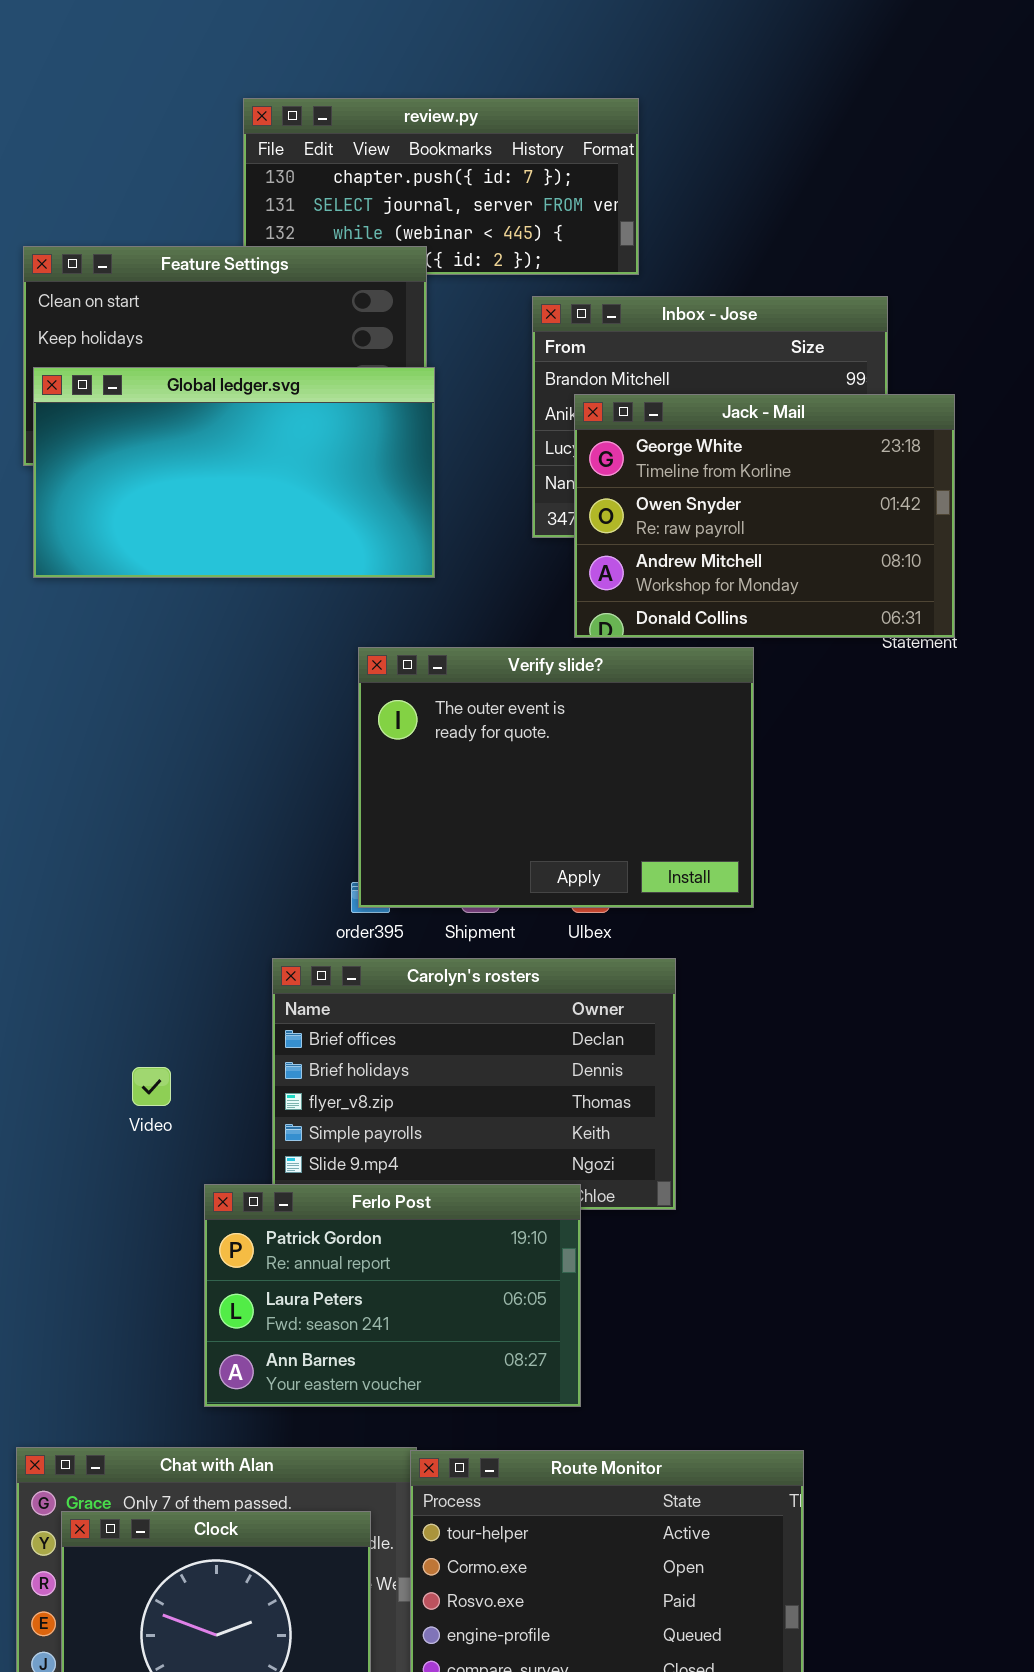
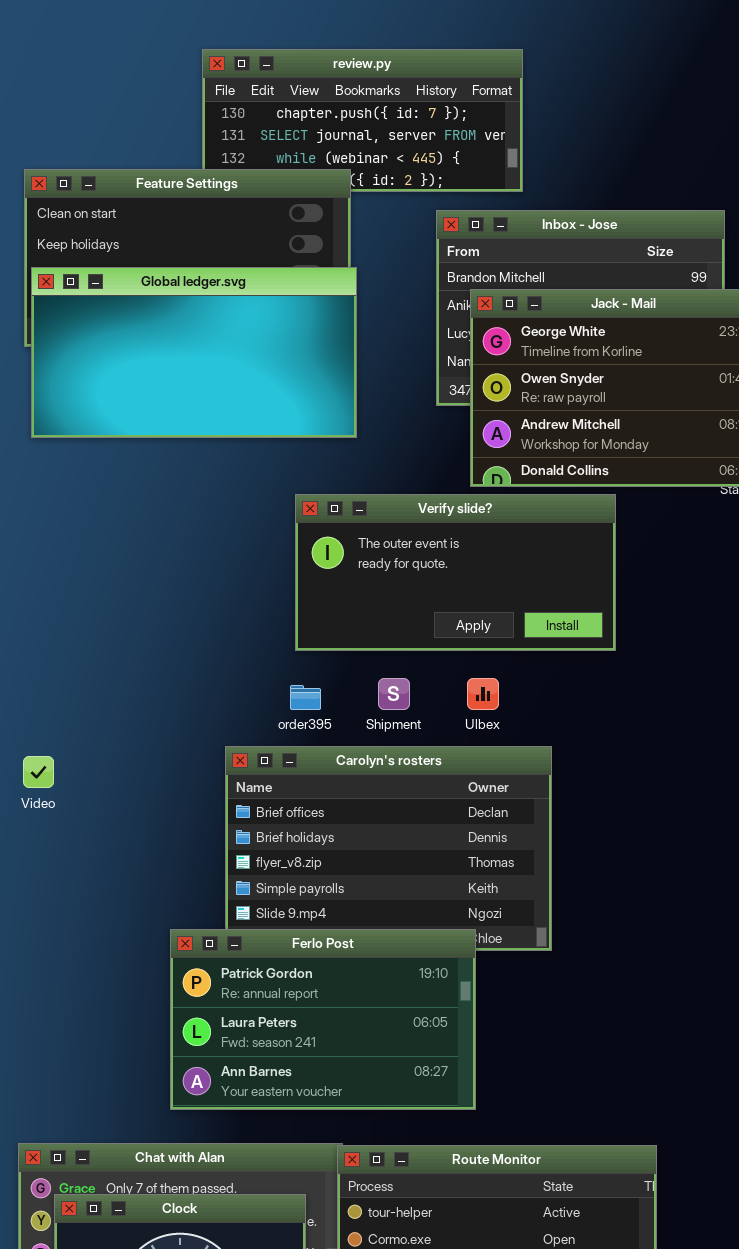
Verify slide?: [358,647,754,908] -> [295,494,616,651], resized
Video: [132,1067,171,1106] -> [23,756,54,788], moved

